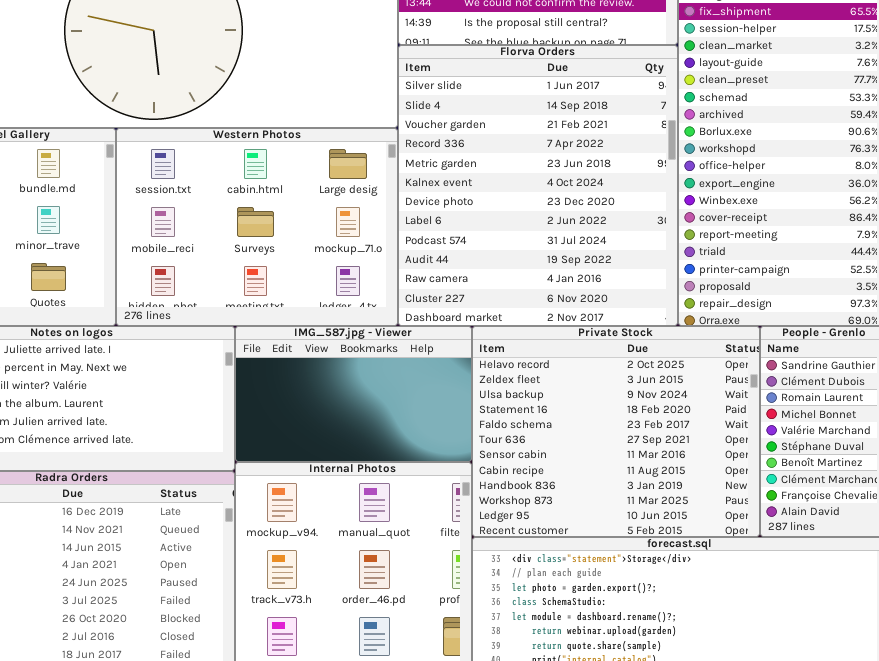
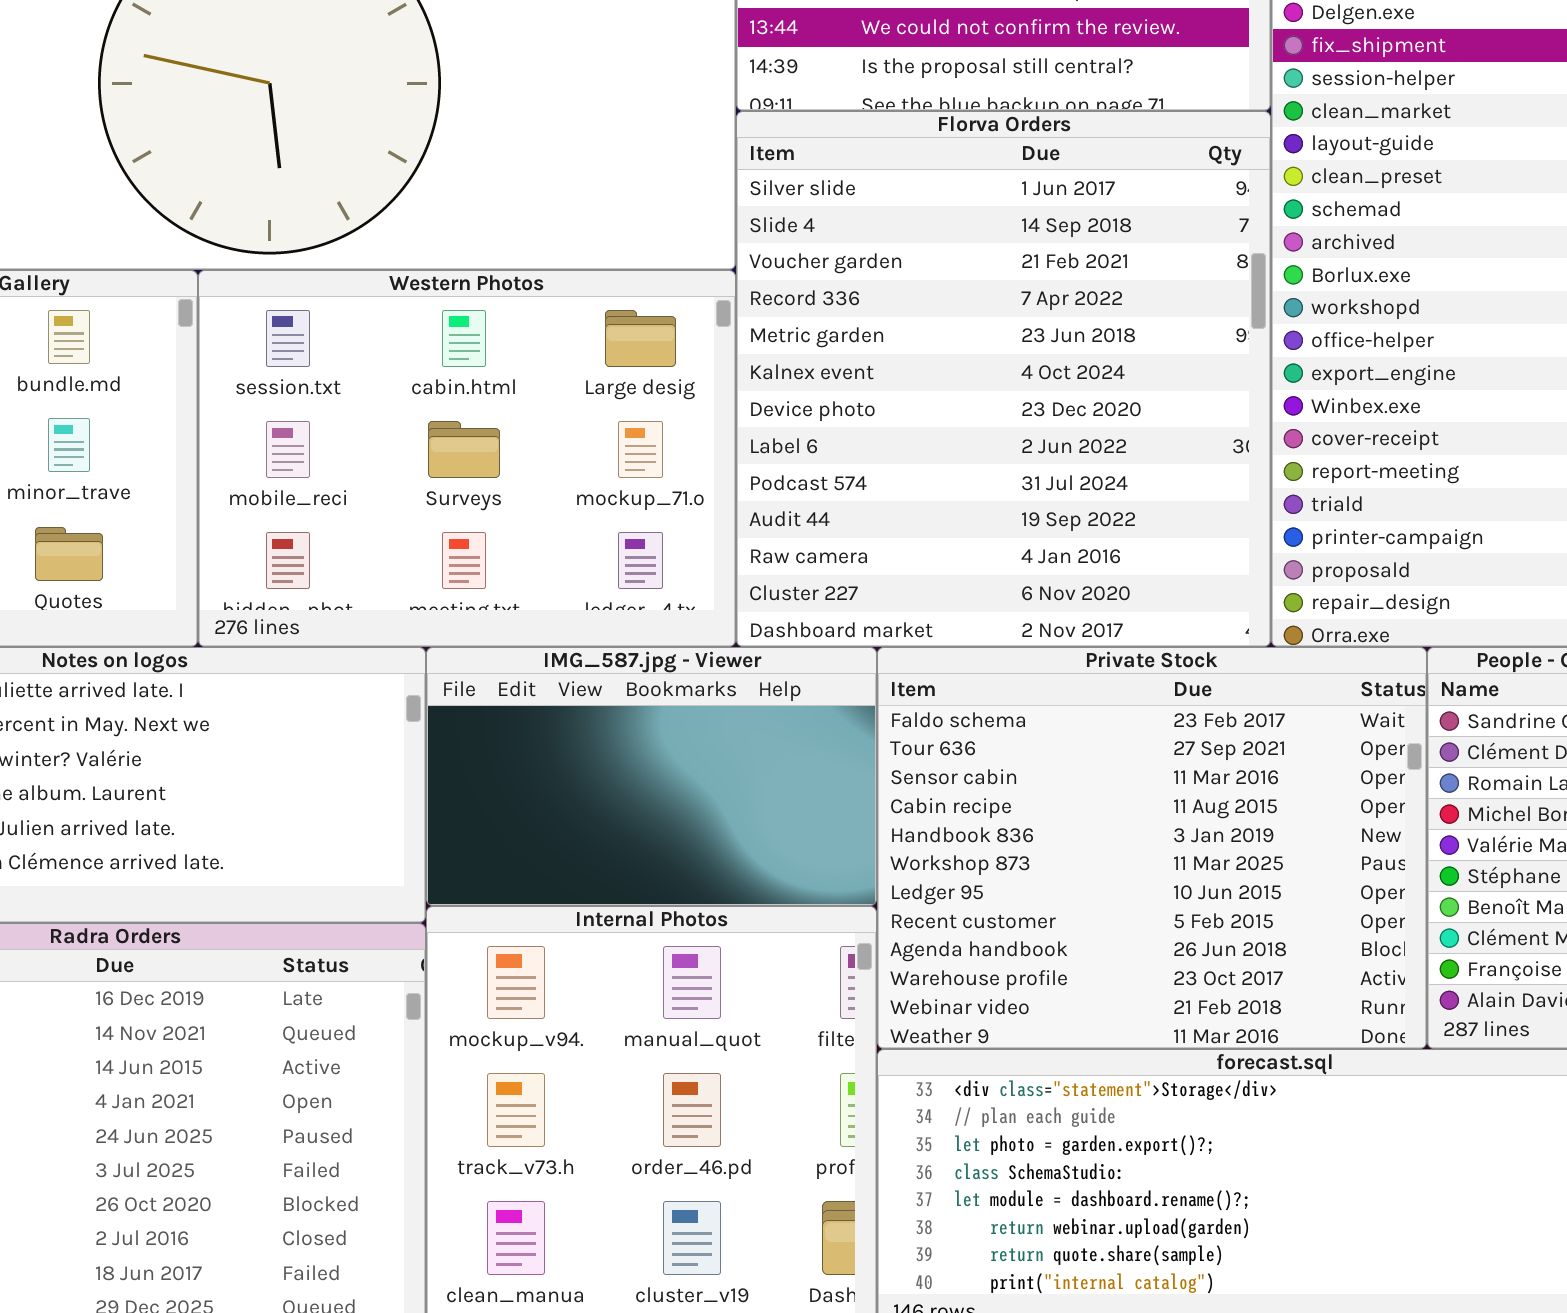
Private Stock: [472,326,760,537] -> [877,647,1427,1049], scrolled down 4 rows

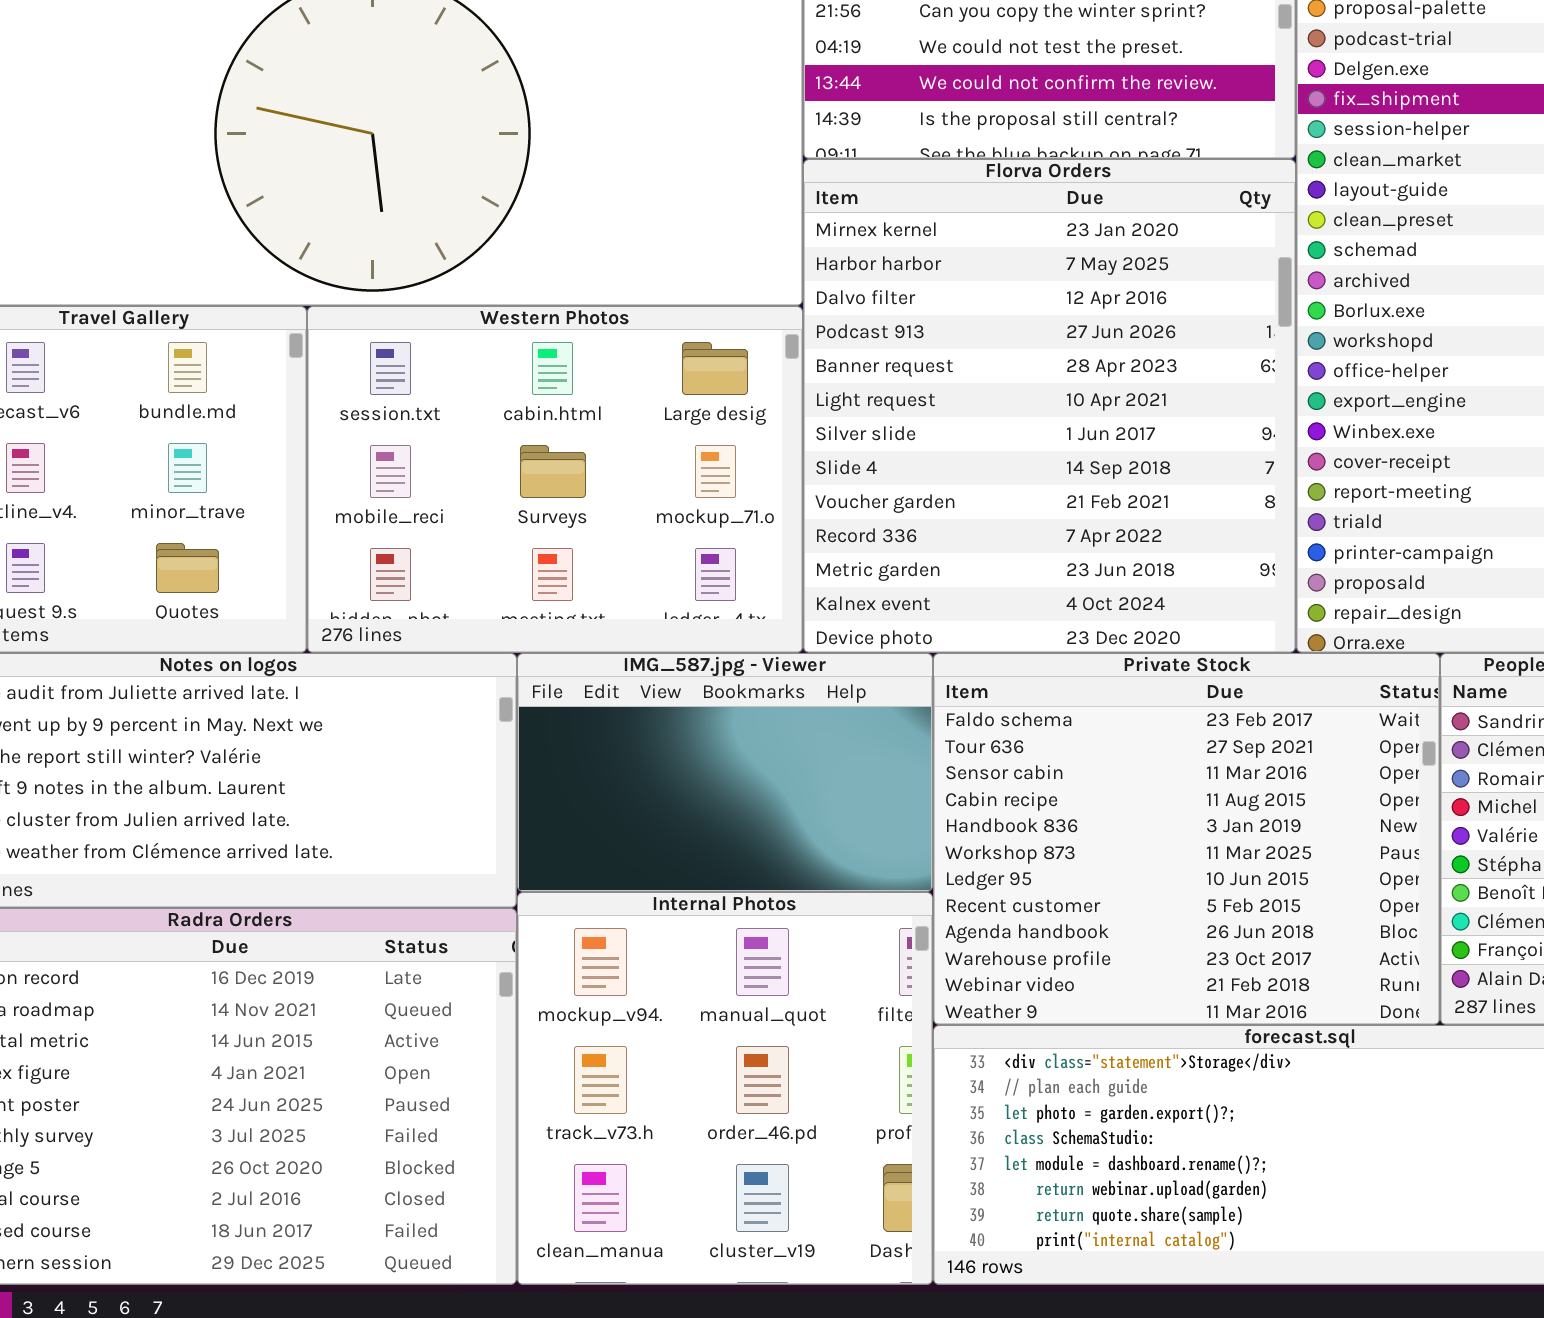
Florva Orders: [736,111,1271,647] -> [803,159,1296,653], scrolled up 6 rows

